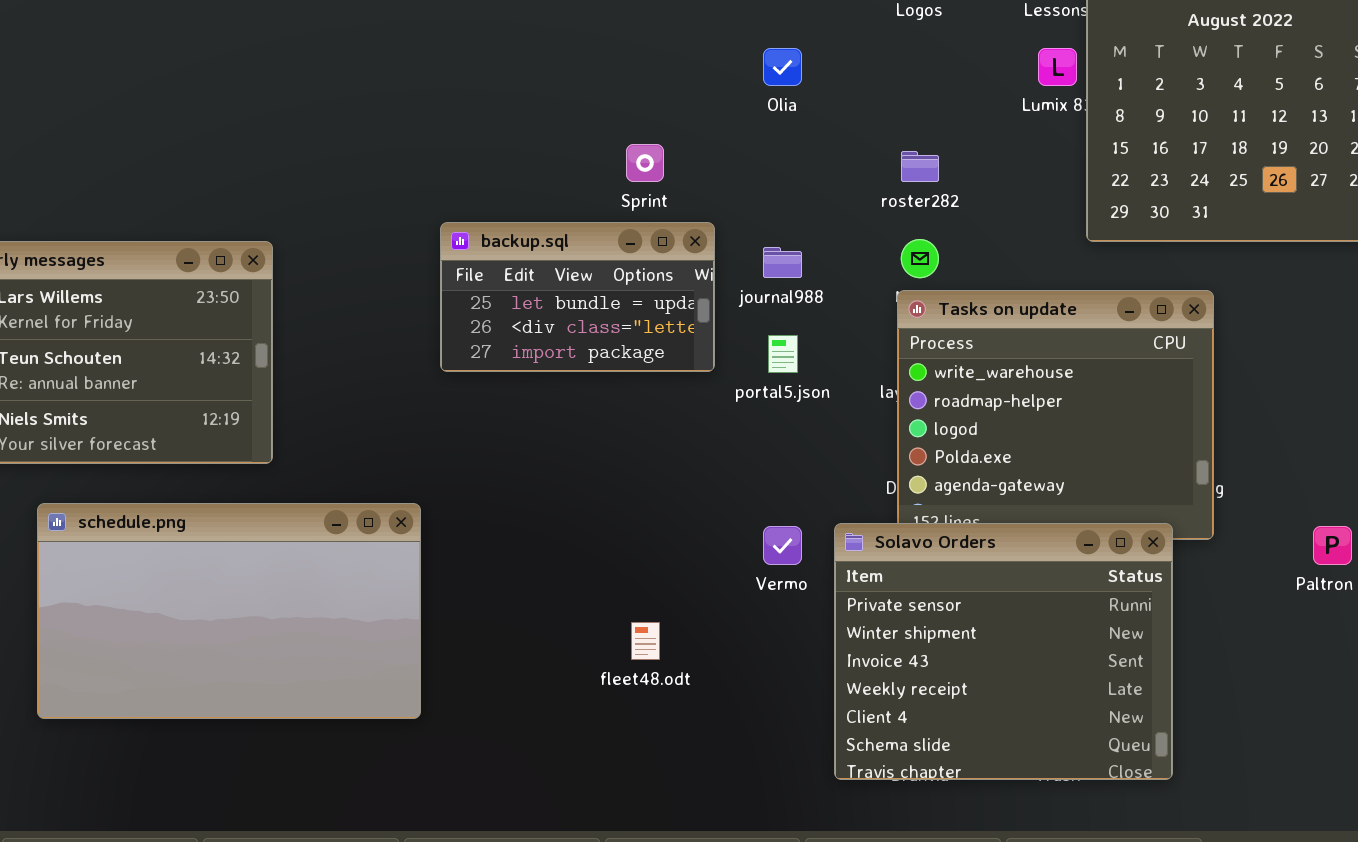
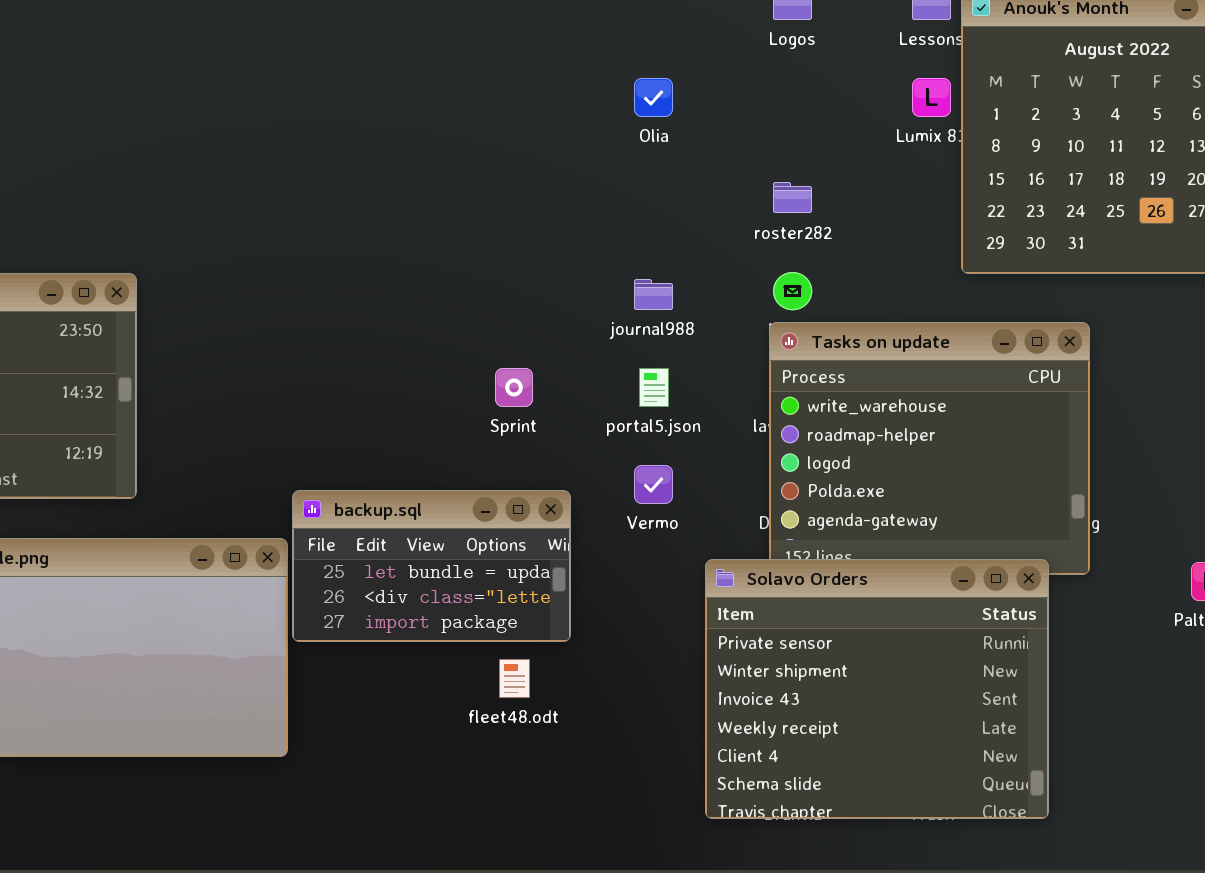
Sprint: [626,144,664,182] -> [495,368,533,407], moved
backup.sql: [440,222,715,372] -> [292,490,571,642], moved
Vermo: [763,526,802,565] -> [634,465,673,504], moved

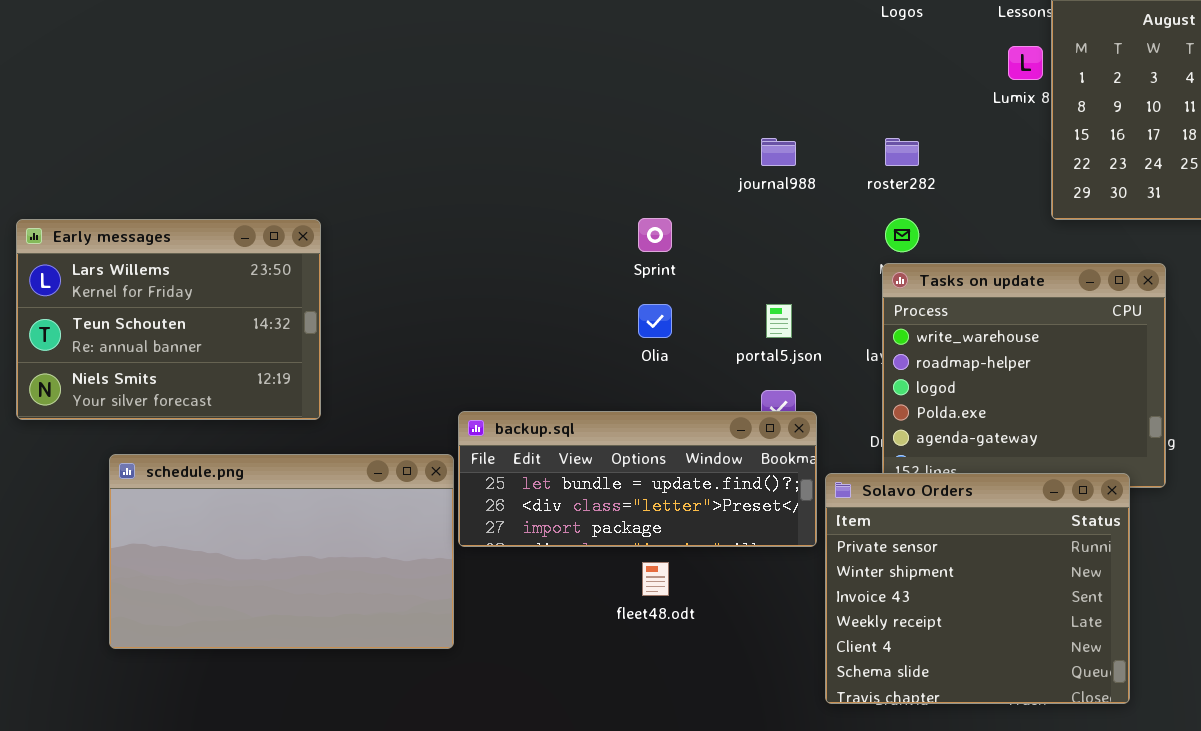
Olia: [634,78,673,117] -> [638,304,672,338], moved
journal988: [634,279,673,310] -> [761,138,796,166], moved
Sprint: [495,368,533,407] -> [638,218,672,252], moved
backup.sql: [292,490,571,642] -> [458,411,817,547], resized

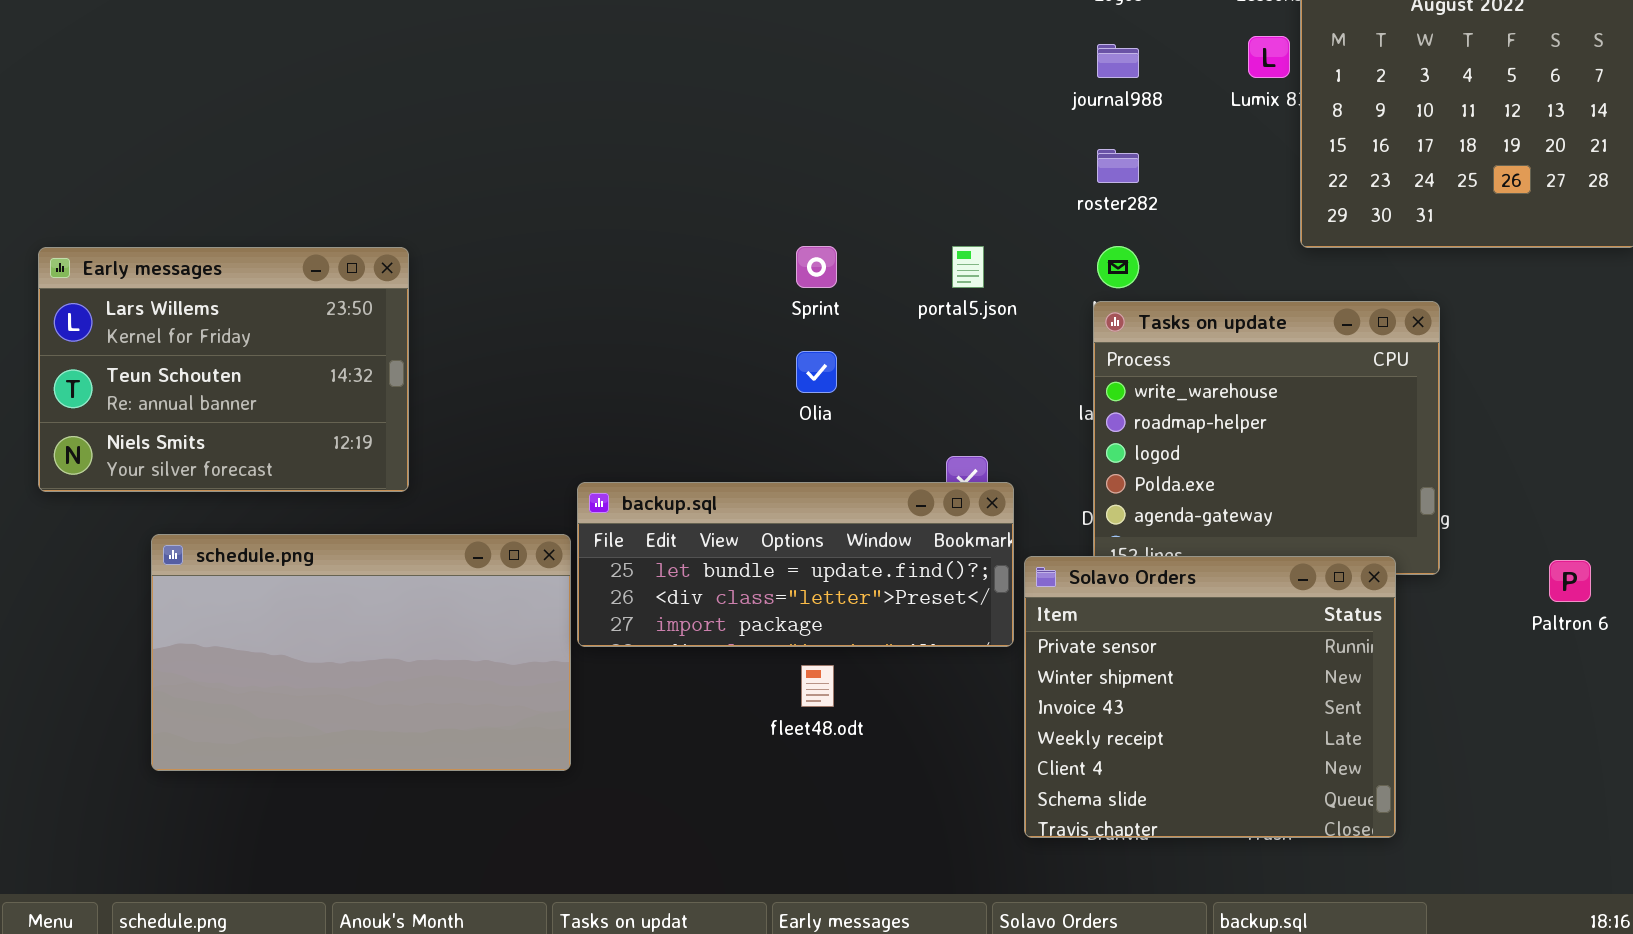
journal988: [761,138,796,166] -> [1097,44,1139,78], moved
portal5.json: [766,304,792,338] -> [952,246,984,288], moved

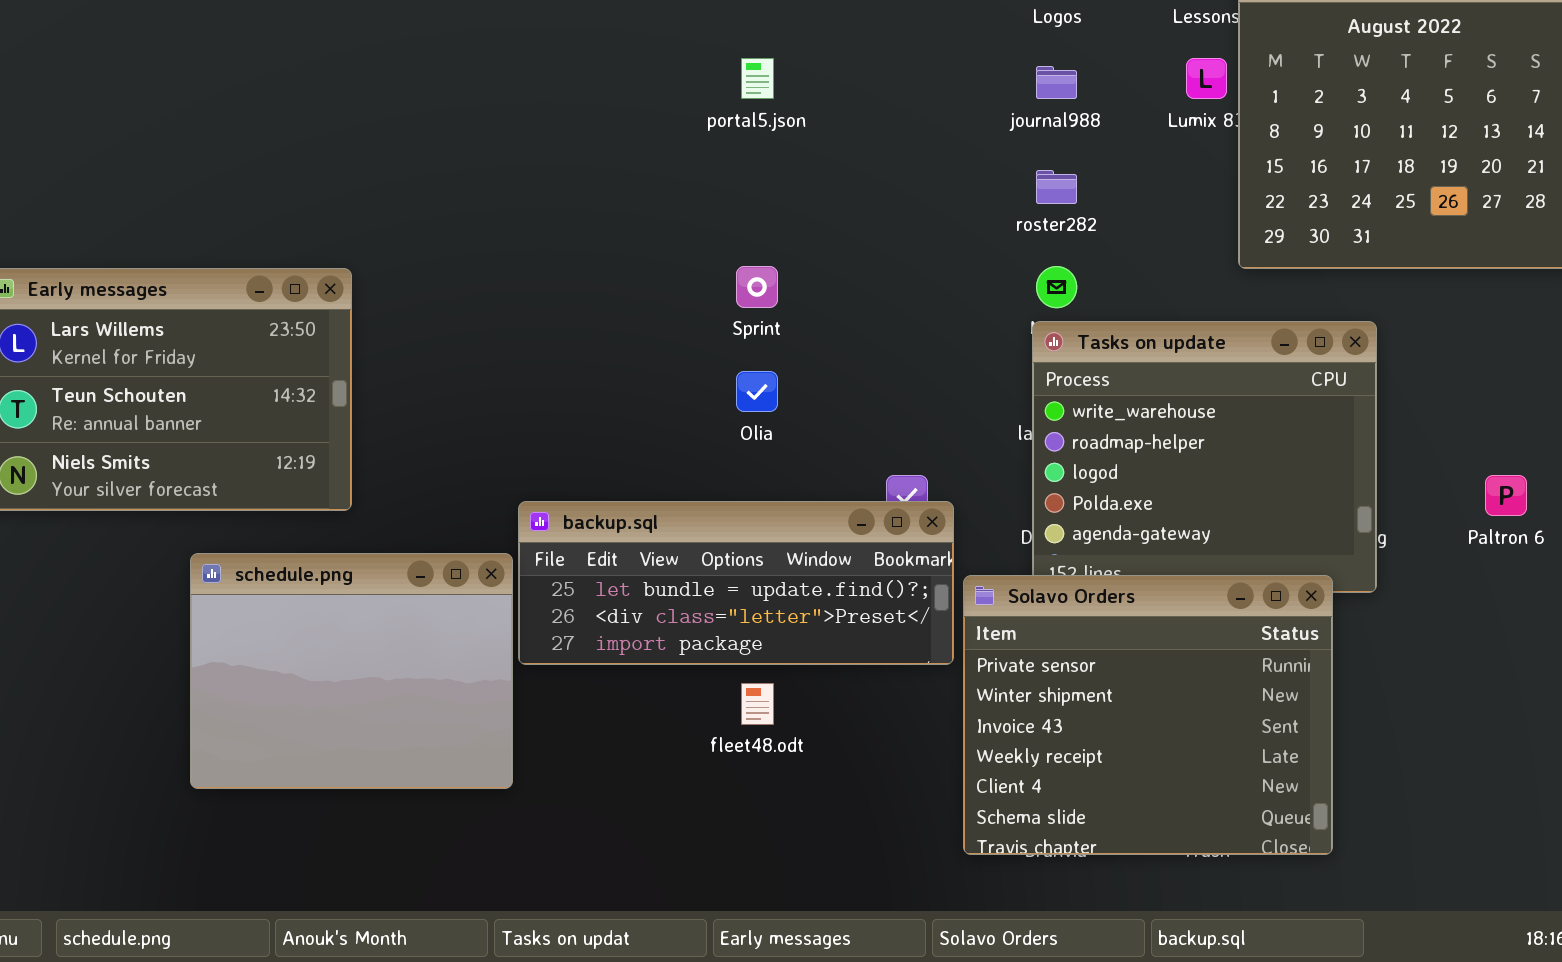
portal5.json: [952,246,984,288] -> [741,58,774,99], moved
schedule.png: [151,534,571,771] -> [190,553,513,789], resized
Paltron 6: [1549,560,1591,602] -> [1485,475,1527,516], moved

